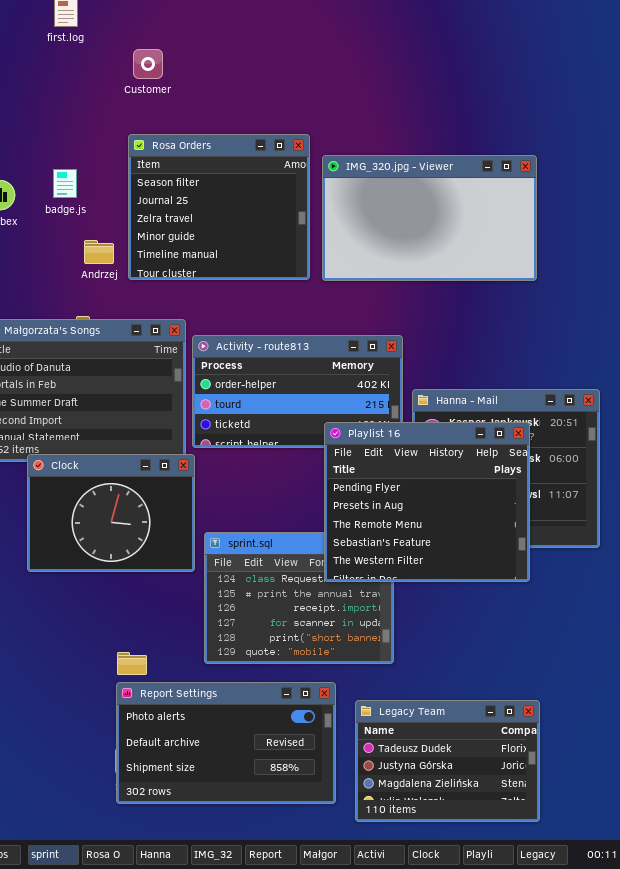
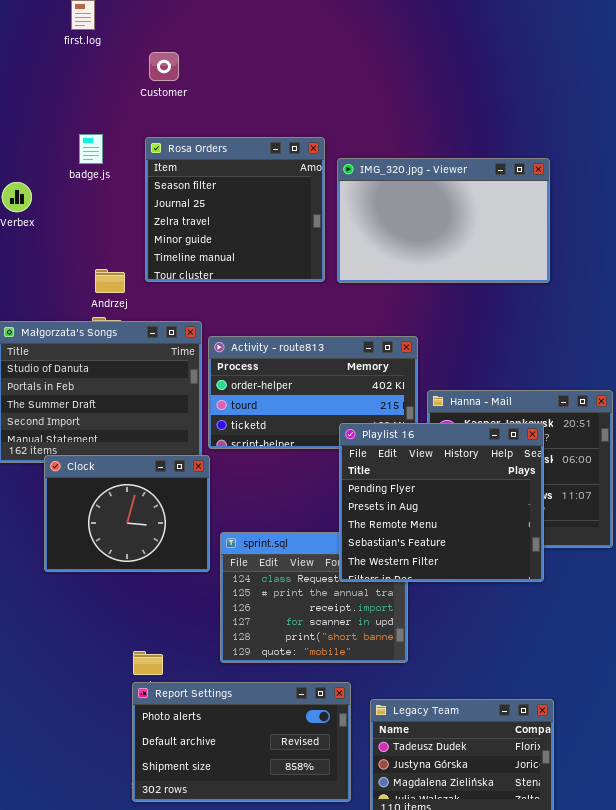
badge.js: [53,169,77,198] -> [79,134,103,164], moved
Andrzej: [84,240,114,264] -> [95,269,125,293], moved

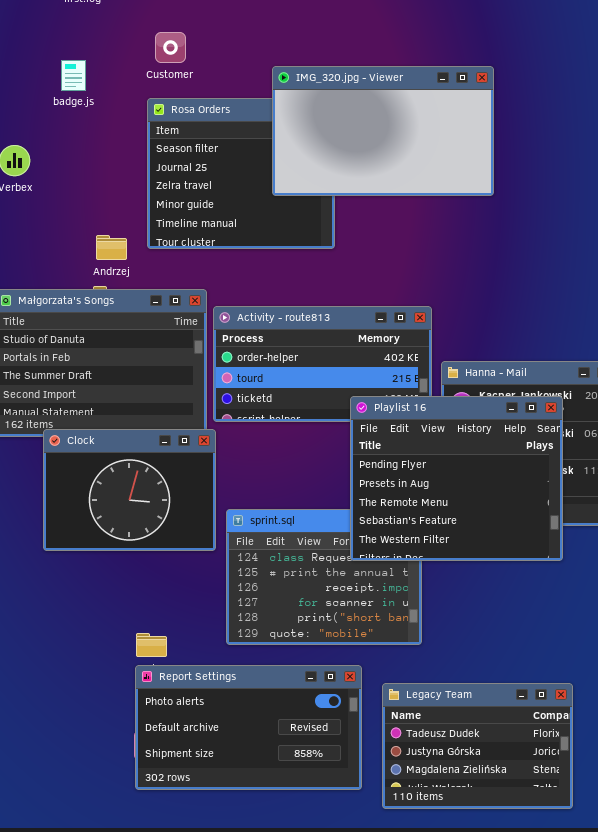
Customer: [149,52,179,81] -> [155,32,186,63], moved
badge.js: [79,134,103,164] -> [61,60,86,91], moved
IMG_320.jpg - Viewer: [337,158,550,283] -> [272,66,494,196], moved

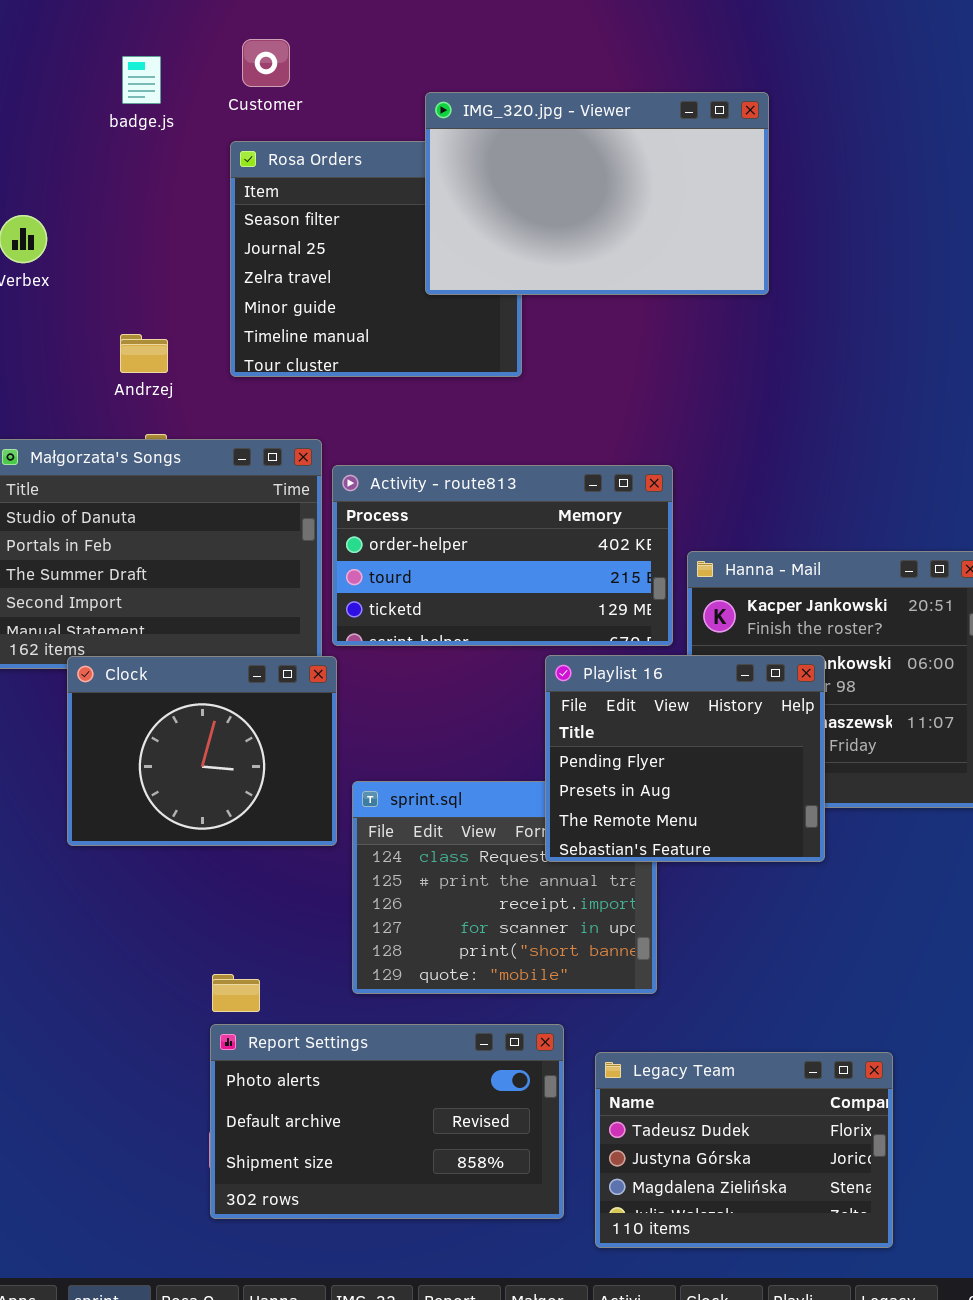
badge.js: [61,60,86,91] -> [122,56,161,104], moved
Andrzej: [96,235,127,260] -> [120,334,168,373], moved
Playlist 16: [350,396,563,561] -> [545,655,825,862], resized

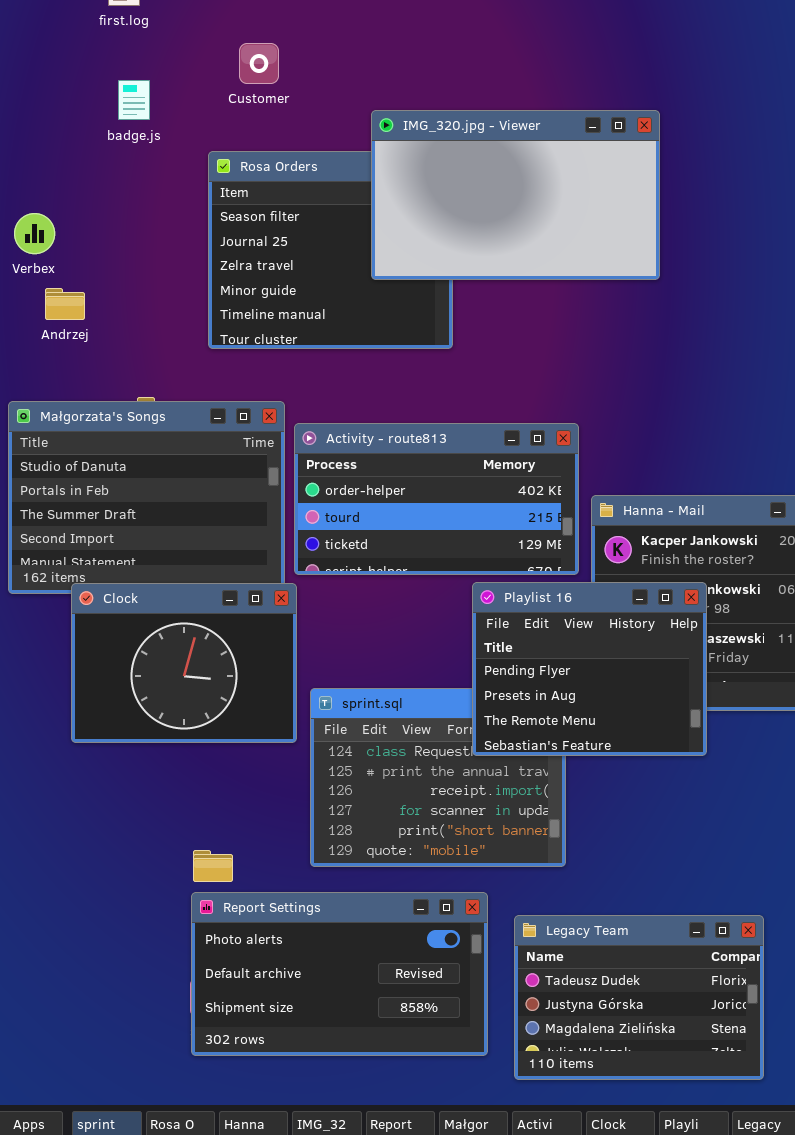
Customer: [242,39,290,87] -> [239,43,279,84], moved
Andrzej: [120,334,168,373] -> [45,288,85,320], moved

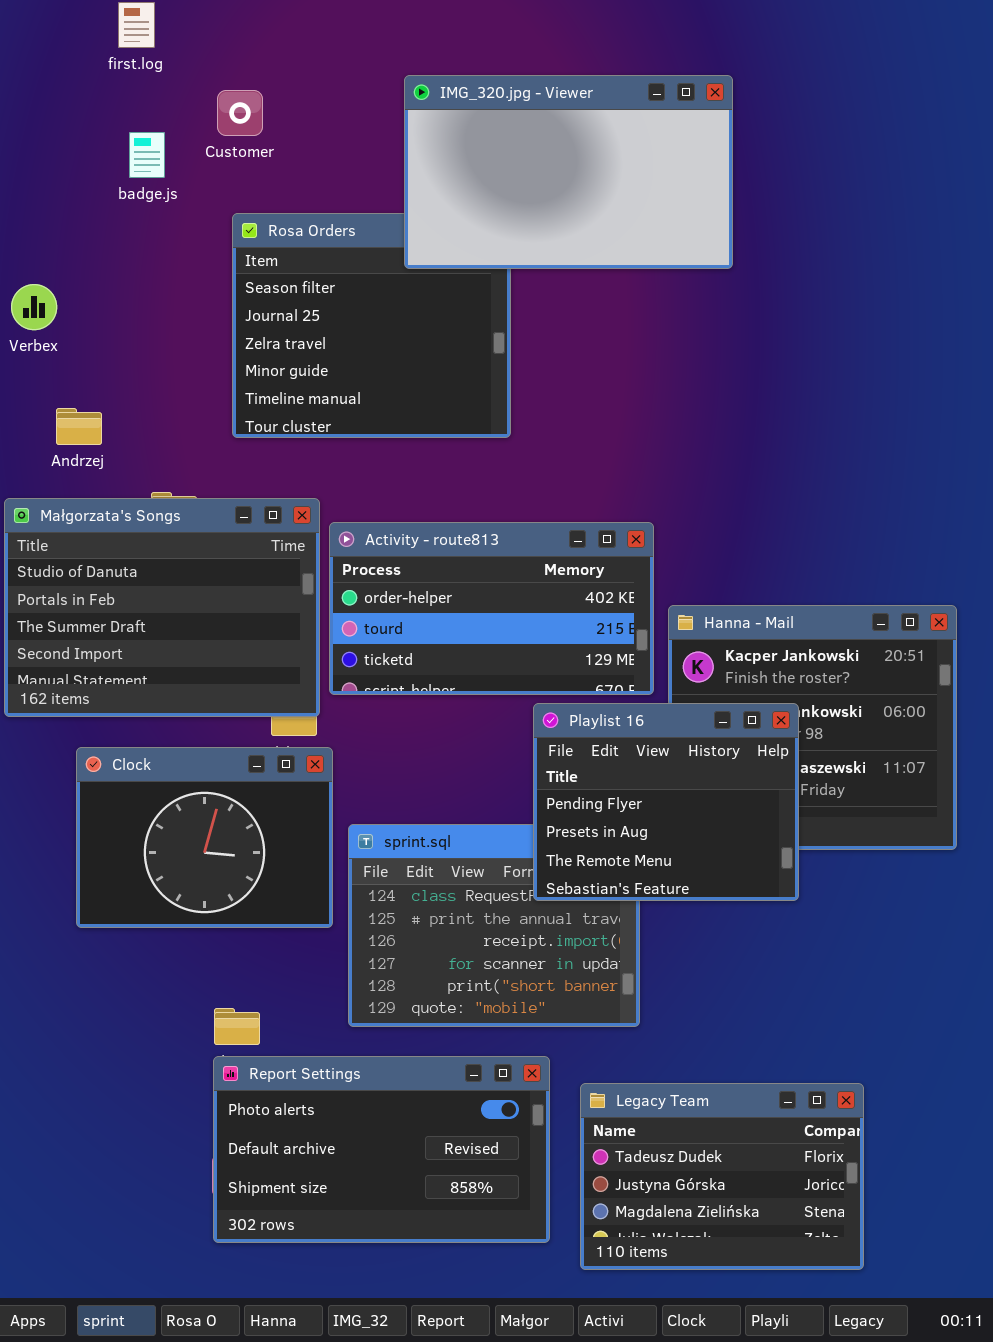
Customer: [239,43,279,84] -> [217,90,263,136], moved
IMG_320.jpg - Viewer: [371,110,660,280] -> [404,75,733,269], moved
Andrzej: [45,288,85,320] -> [56,408,102,445], moved
Clock: [71,583,297,743] -> [76,747,333,928], moved

